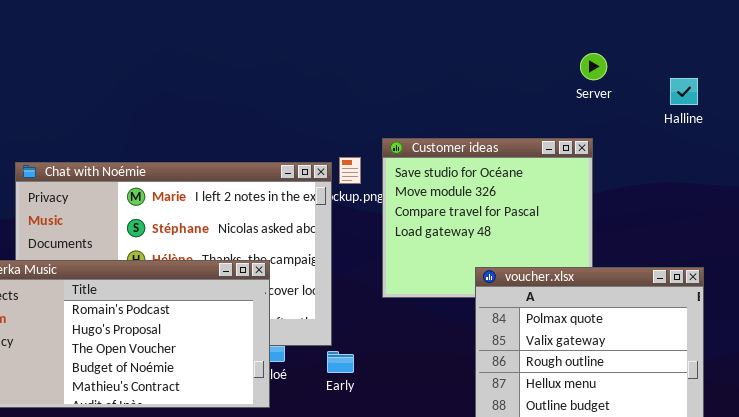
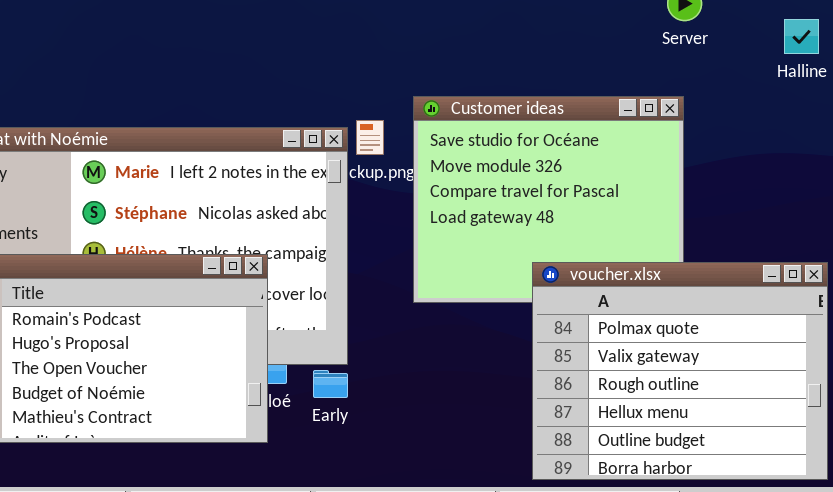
Early: [327,351,354,373] -> [313,370,348,398], moved

